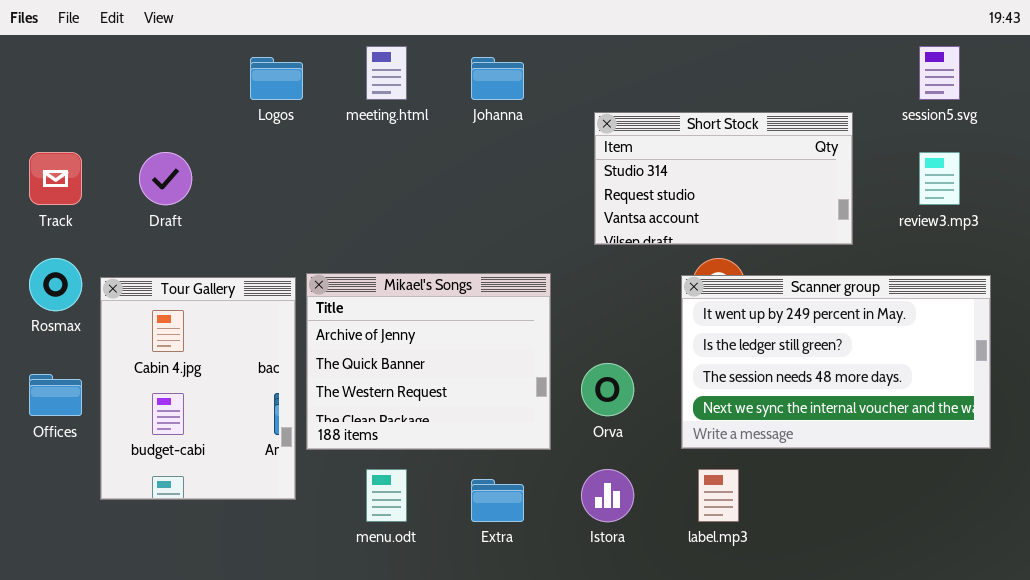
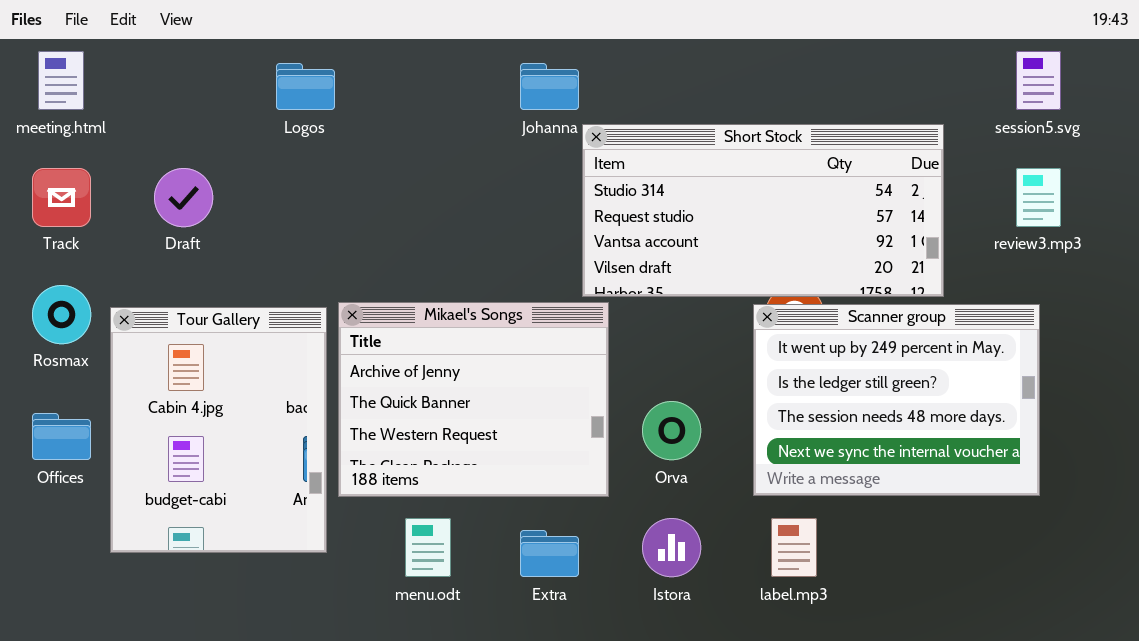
meeting.html: [366,46,407,100] -> [38,51,84,110], moved
Short Stock: [594,112,853,245] -> [582,124,944,297], resized
Scanner group: [681,275,991,449] -> [753,304,1040,496], resized

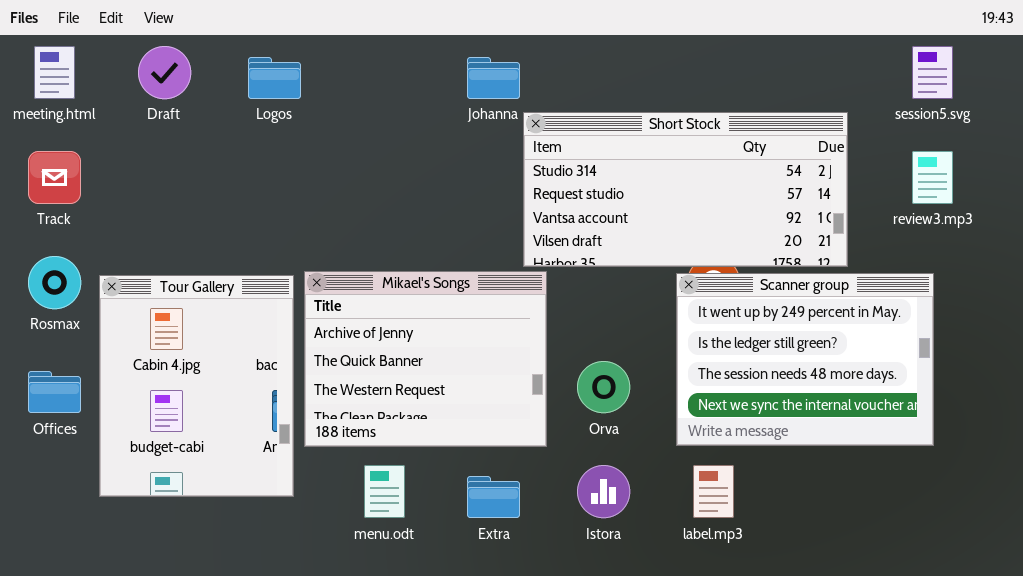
Draft: [154,168,213,227] -> [138,46,191,99], moved

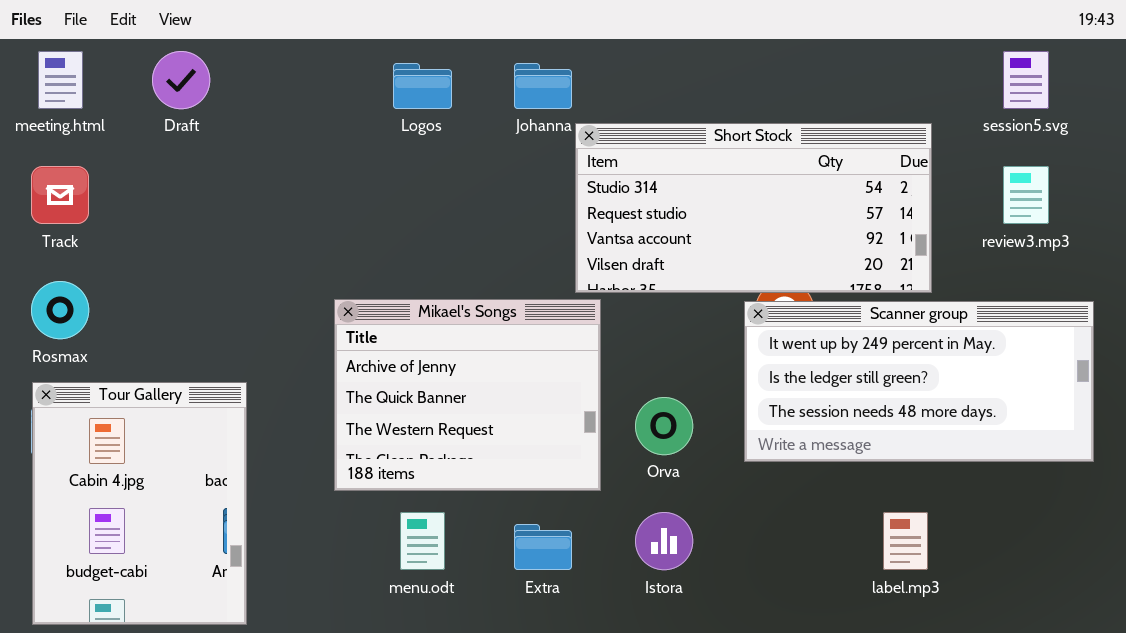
Logos: [248,57,301,99] -> [393,63,452,109], moved
Scanner group: [676,273,934,446] -> [744,301,1094,462], resized
Tour Gallery: [99,275,294,497] -> [32,382,247,625], moved
label.mp3: [693,465,734,518] -> [883,512,928,570], moved

